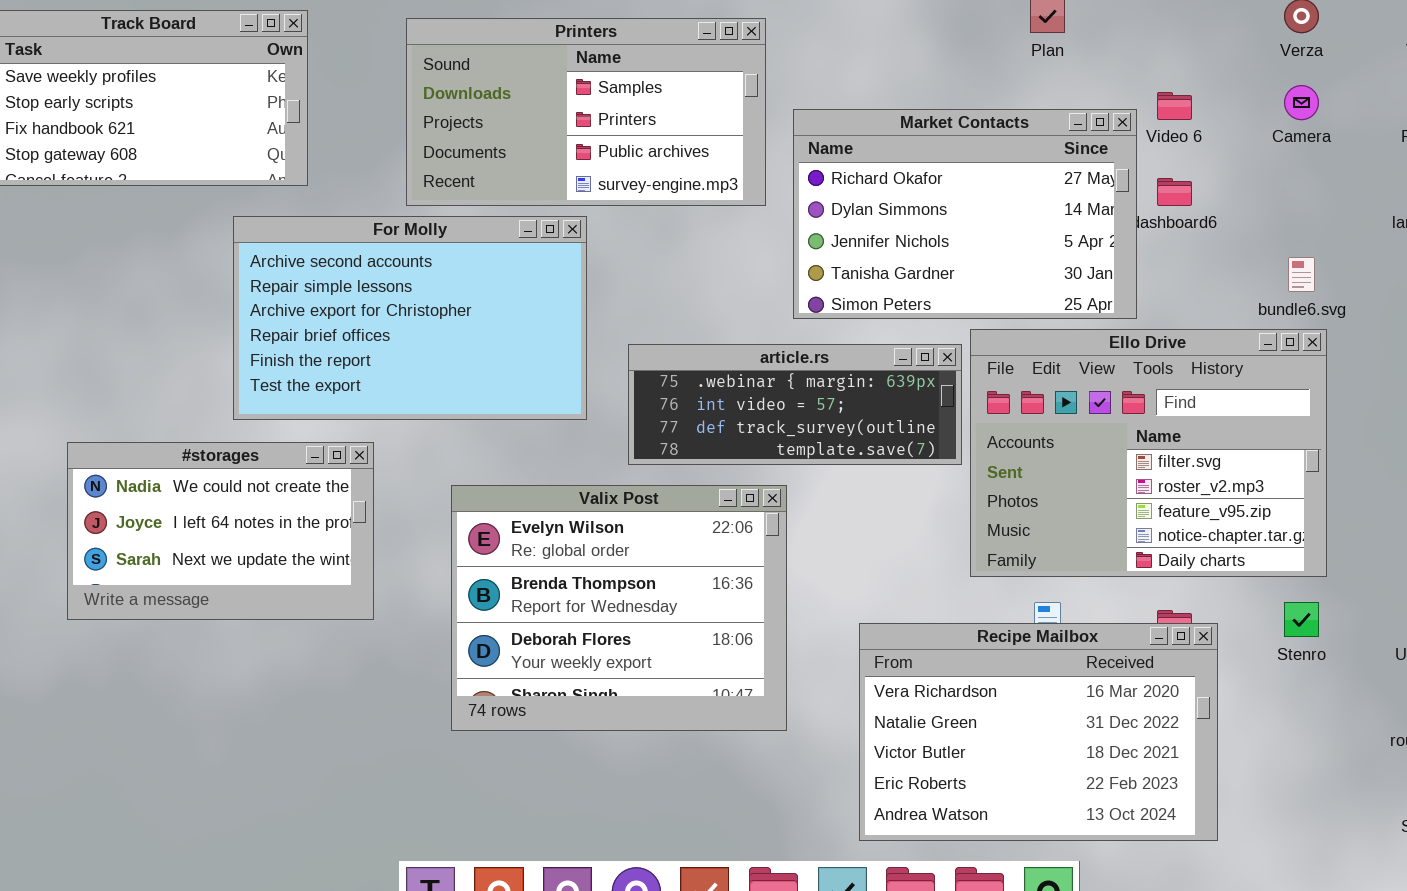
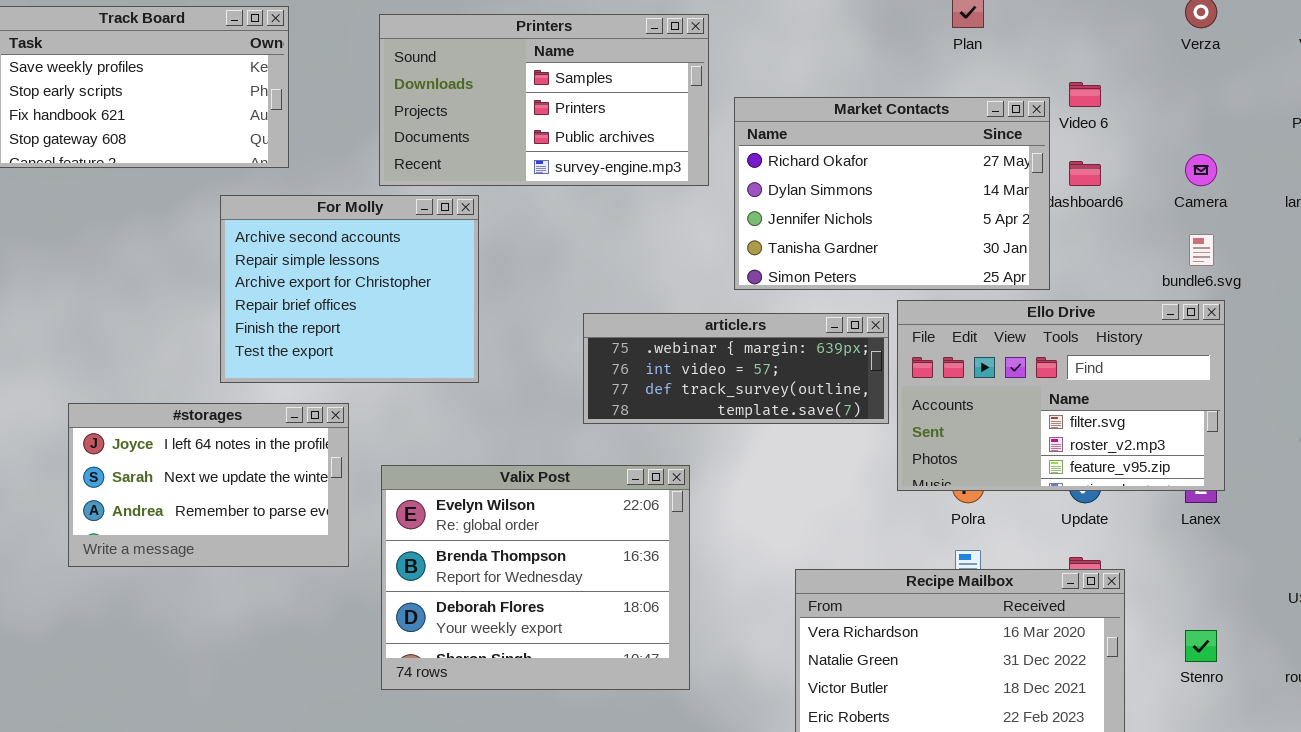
Camera: [1284,85,1319,120] -> [1185,154,1217,186], moved
For Molly: [233,216,587,420] -> [220,195,479,383], resized
Ello Drive: [970,329,1327,577] -> [897,300,1225,491], resized
#storages: [67,442,374,620] -> [68,403,349,567], scrolled down 1 row
Valix Post: [451,485,787,731] -> [381,465,690,690], moved
Stenro: [1284,602,1319,637] -> [1185,630,1217,662], moved

